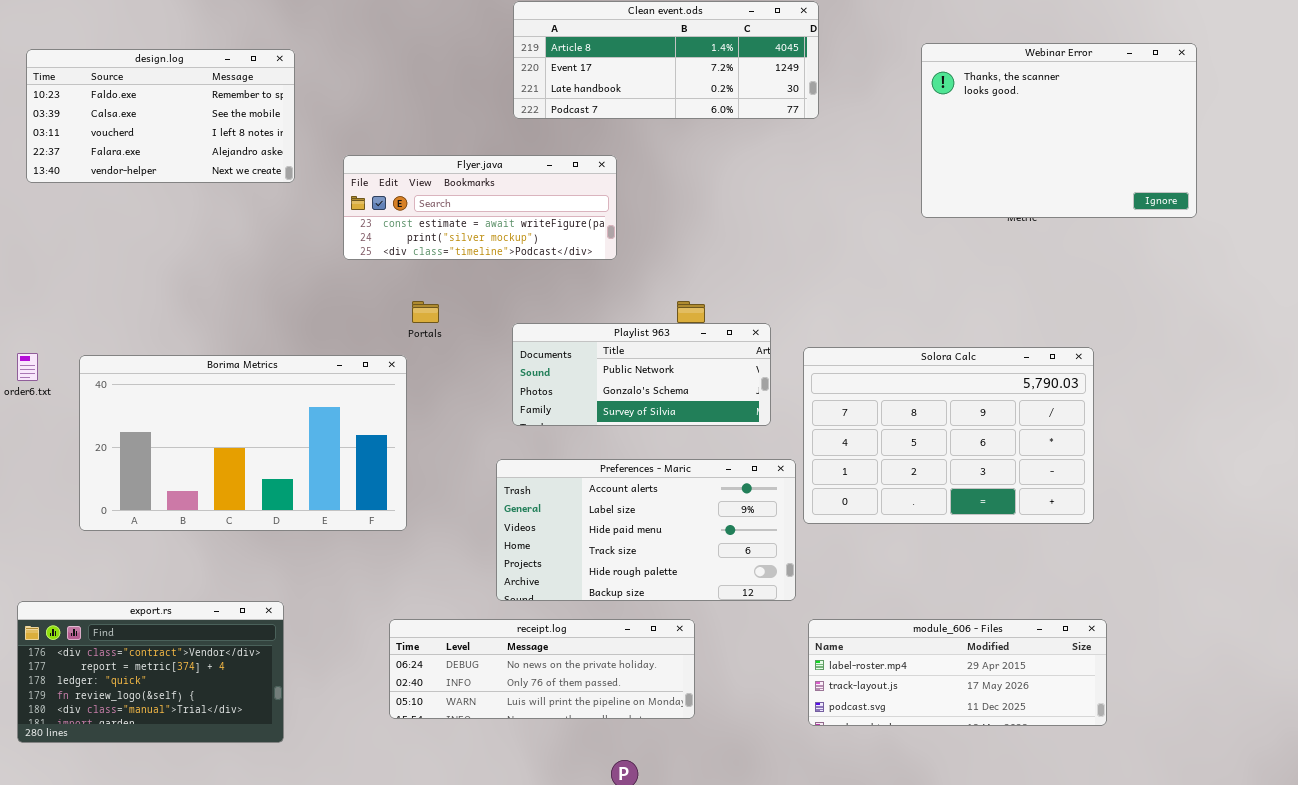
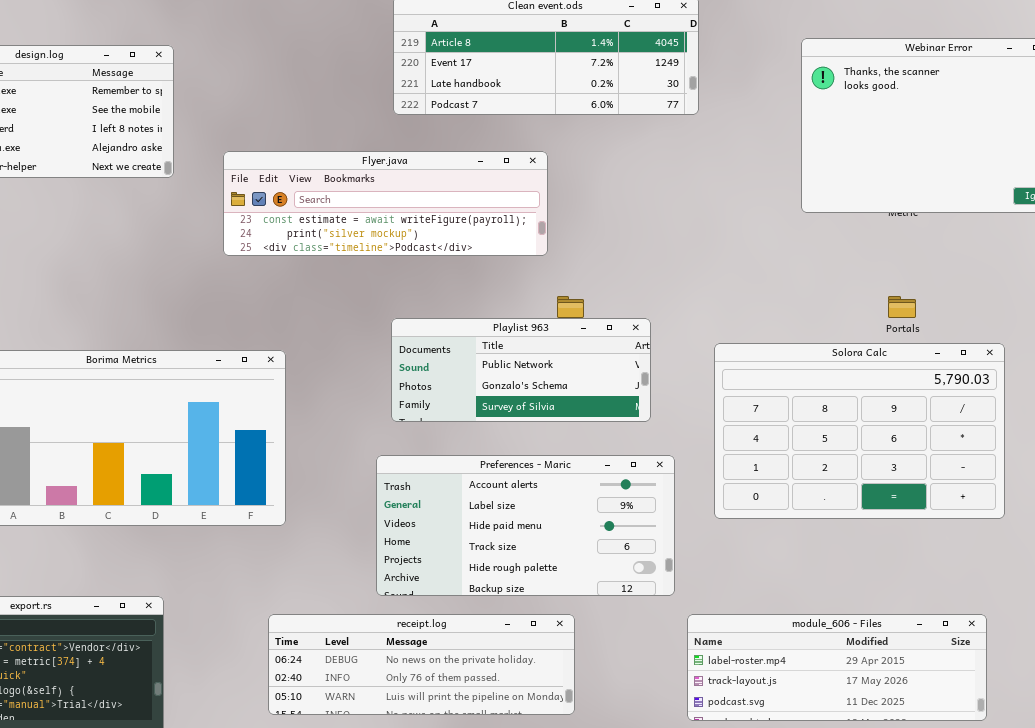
Flyer.java: [343,155,617,260] -> [223,151,548,256], resized
Portals: [412,301,439,323] -> [888,296,916,318], moved
Solora Calc: [803,347,1094,524] -> [714,343,1005,519], moved

